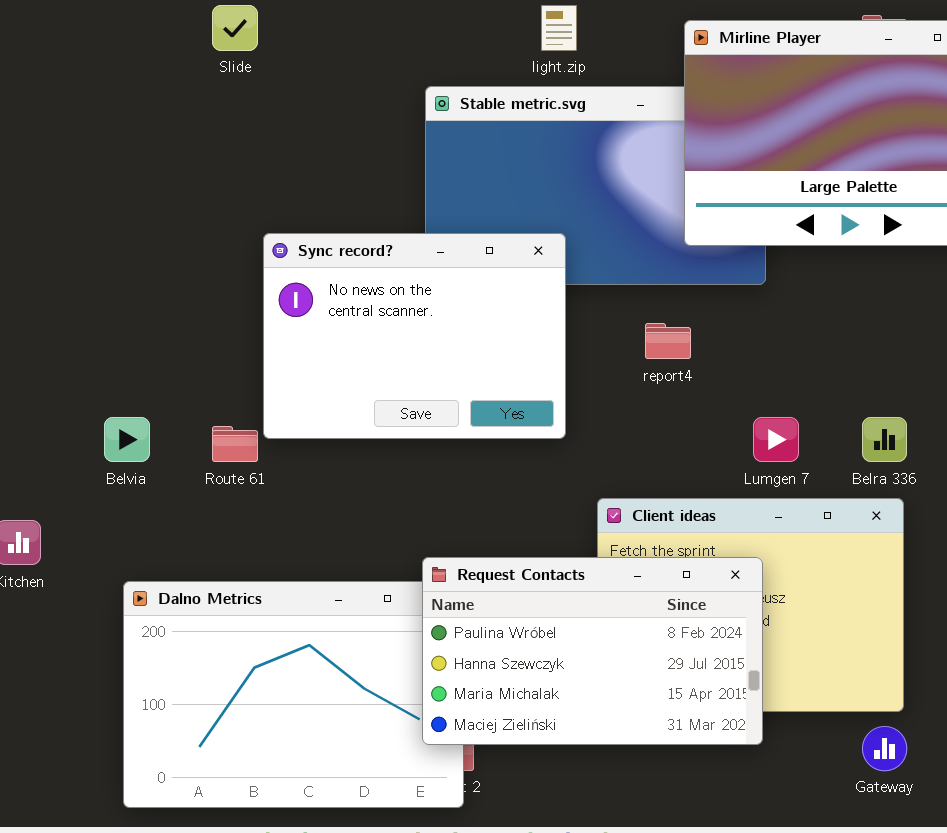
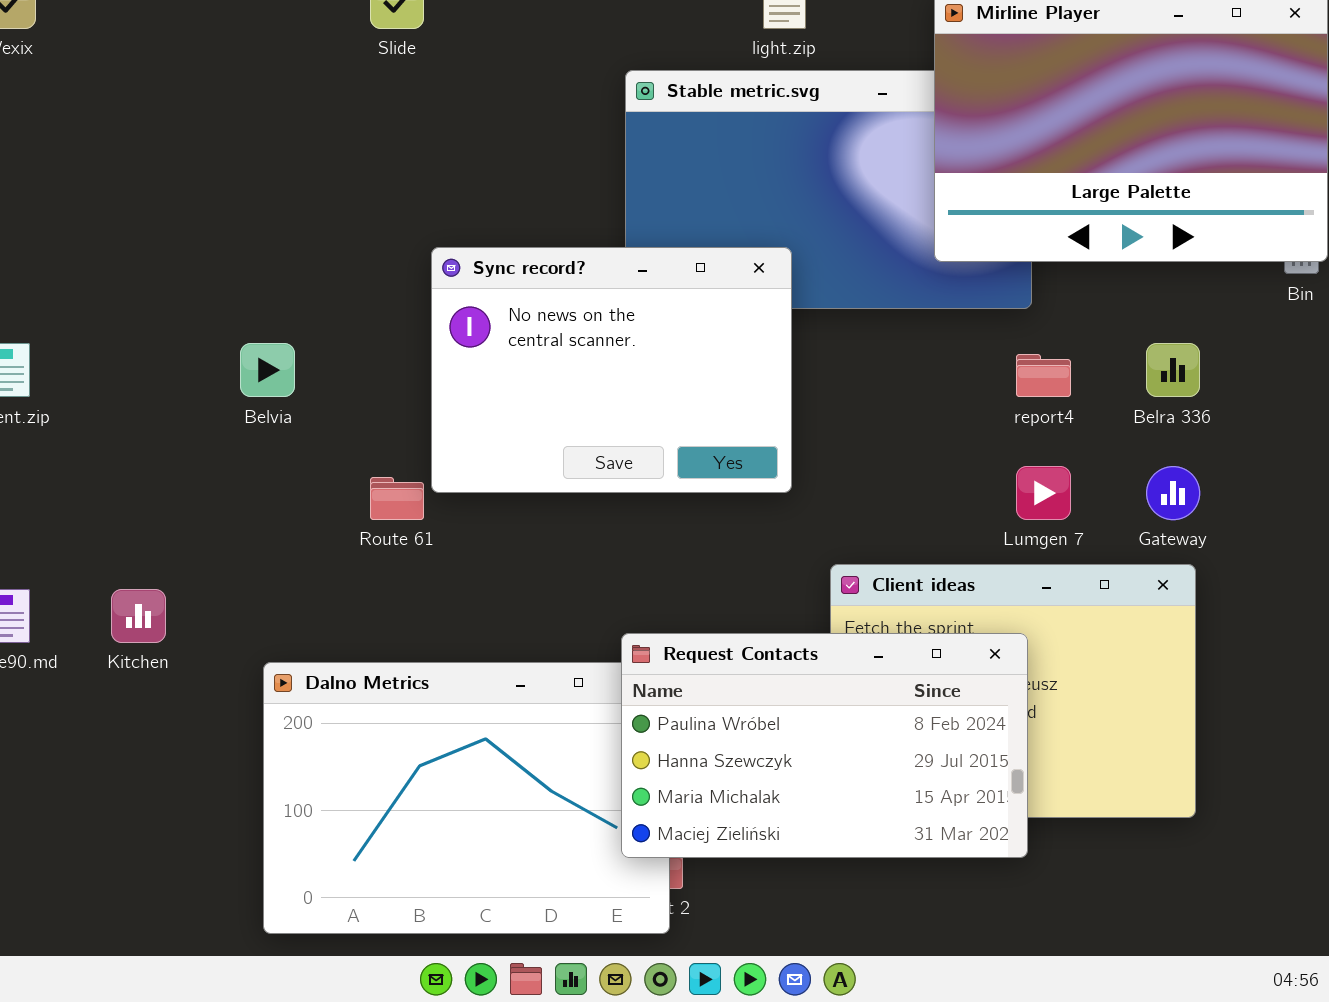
report4: [645,323,691,359] -> [1016,354,1071,397], moved
Belvia: [104,417,150,462] -> [240,343,295,397], moved
Belra 336: [862,417,907,462] -> [1146,343,1200,397], moved
Gateway: [862,726,907,771] -> [1146,466,1200,520], moved

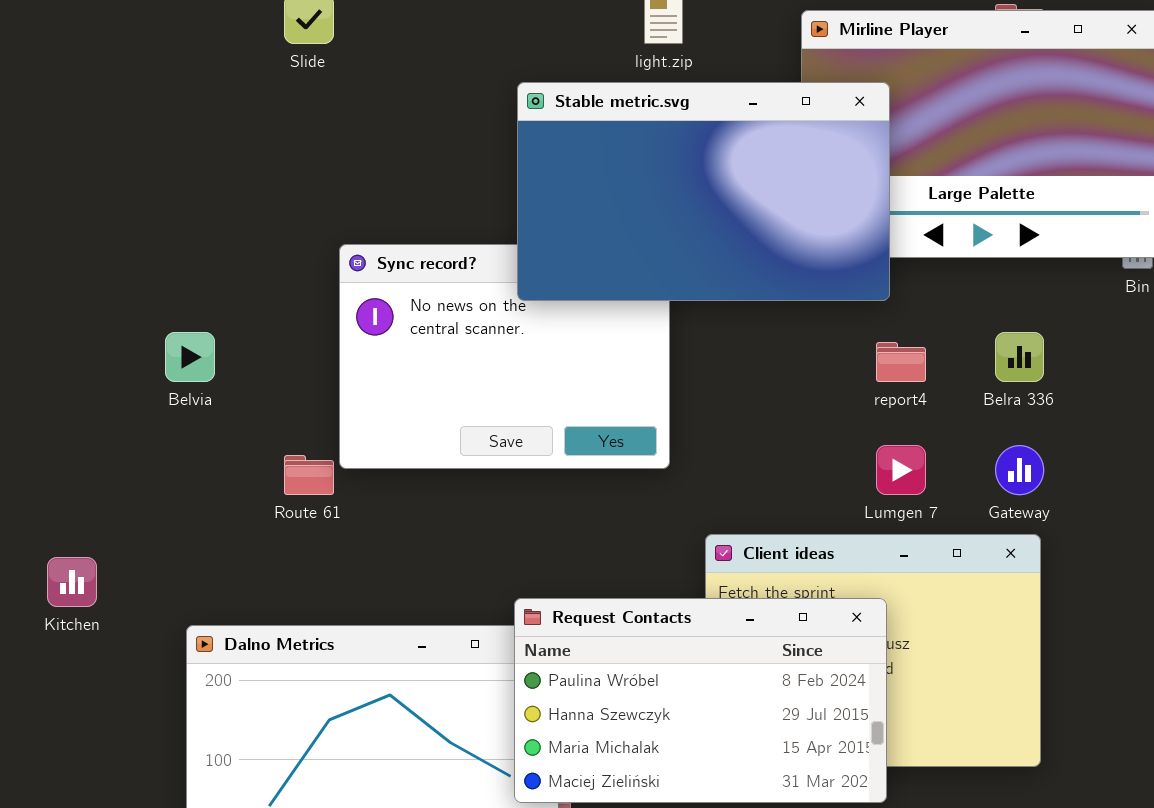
Stable metric.svg: [625,70,1032,309] -> [517,82,890,301], raised

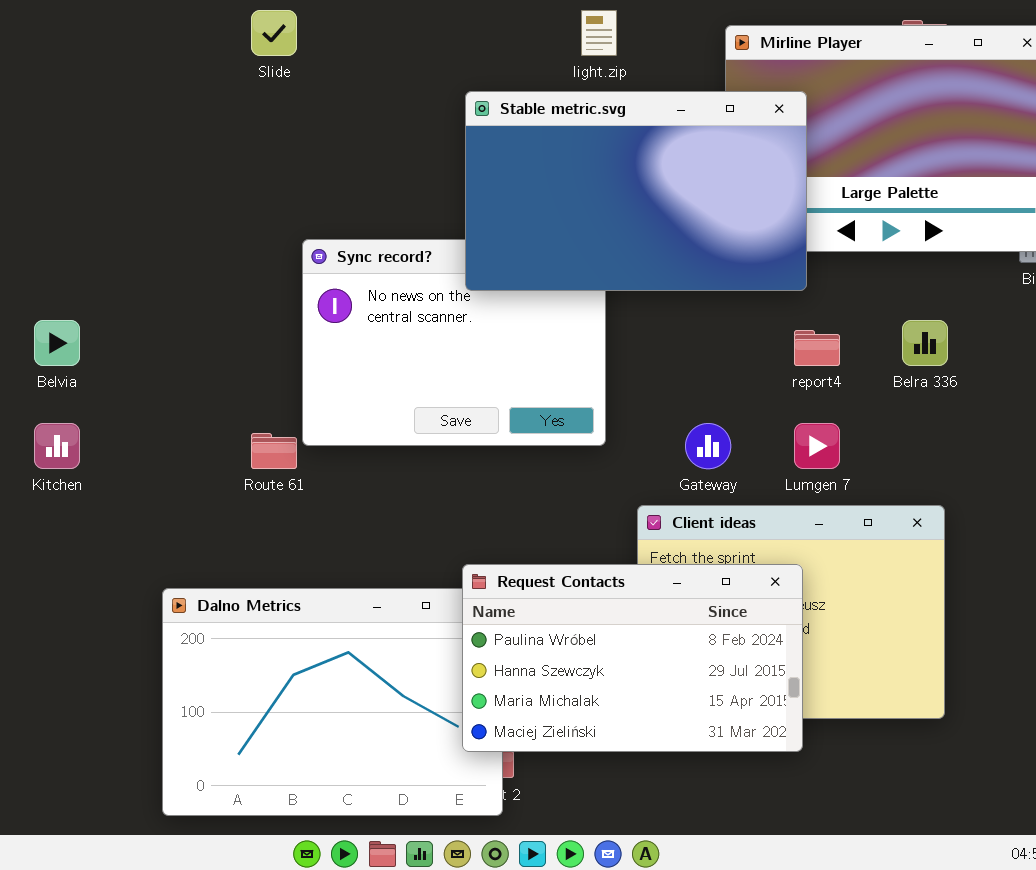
Belvia: [165,332,215,382] -> [34,320,80,366], moved
Gateway: [995,445,1044,495] -> [685,423,731,469], moved
Kitchen: [47,557,97,607] -> [34,423,80,469], moved

